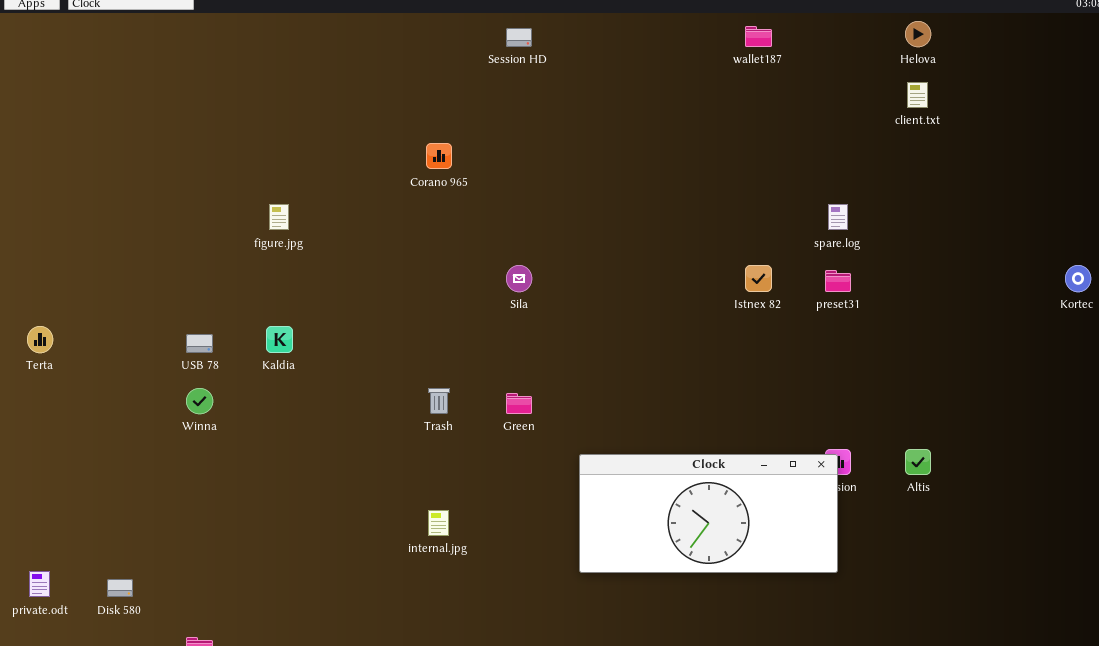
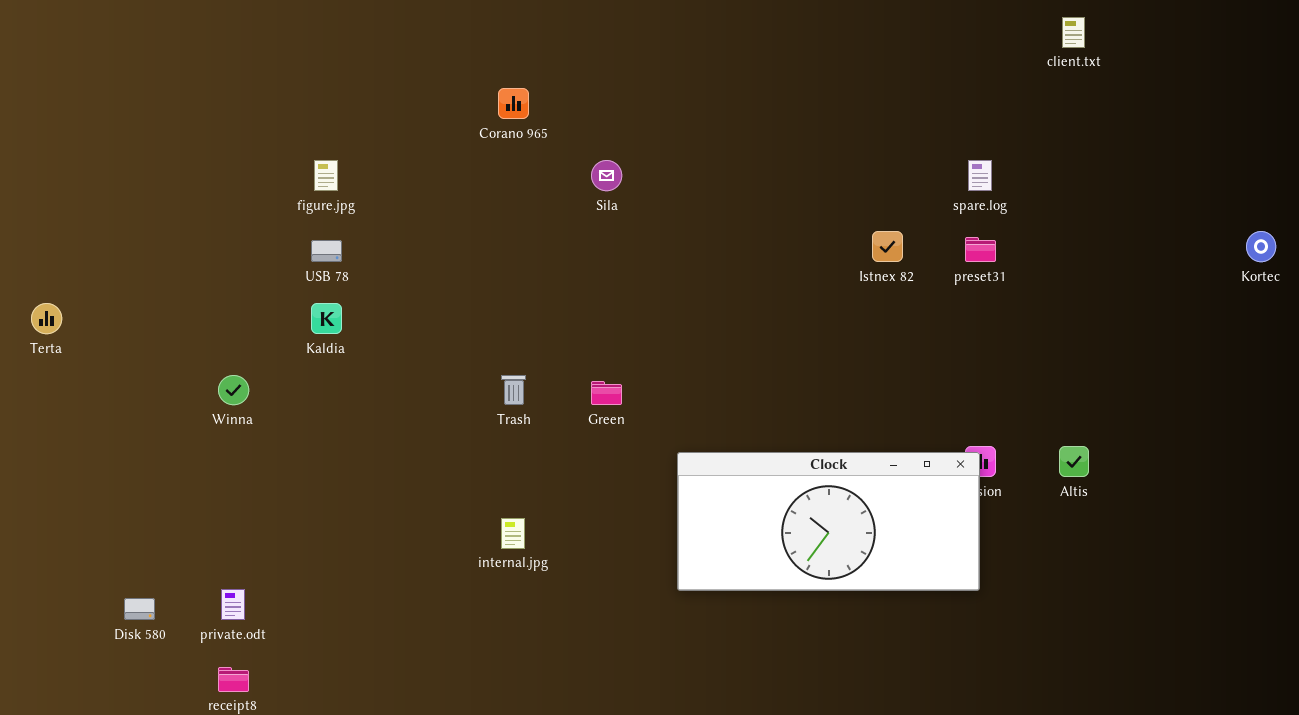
Sila: [506,265,532,292] -> [591,160,622,191], moved
USB 78: [186,334,213,353] -> [311,240,342,262], moved
private.odt: [29,571,50,597] -> [221,589,245,620], moved

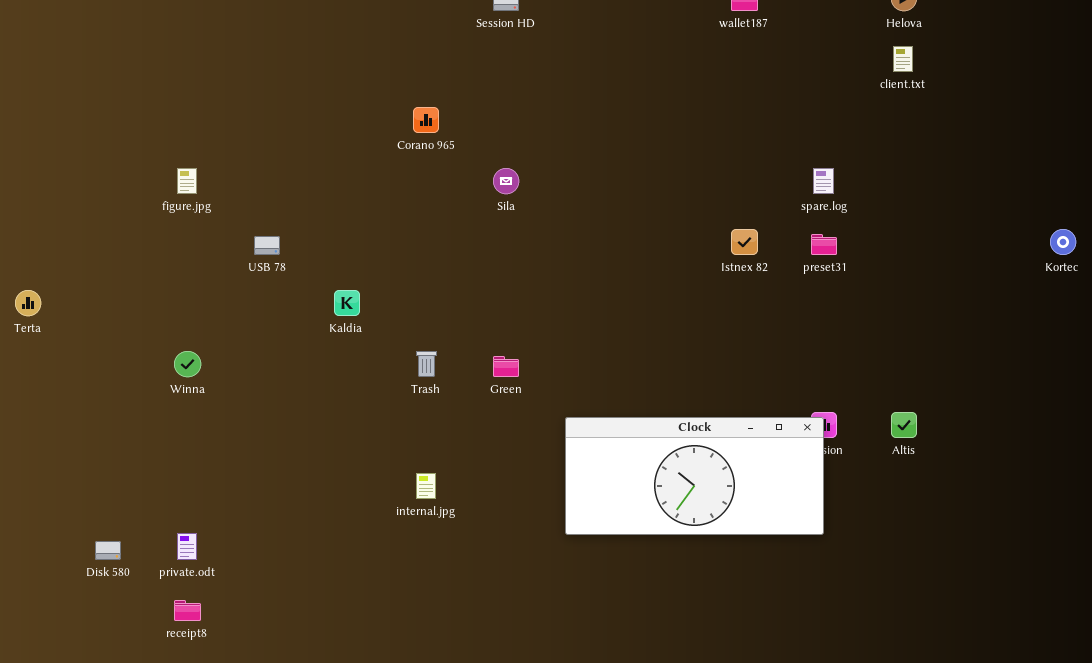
figure.jpg: [314,160,338,191] -> [177,168,197,194], moved
Kaldia: [311,303,342,334] -> [334,290,360,316], moved

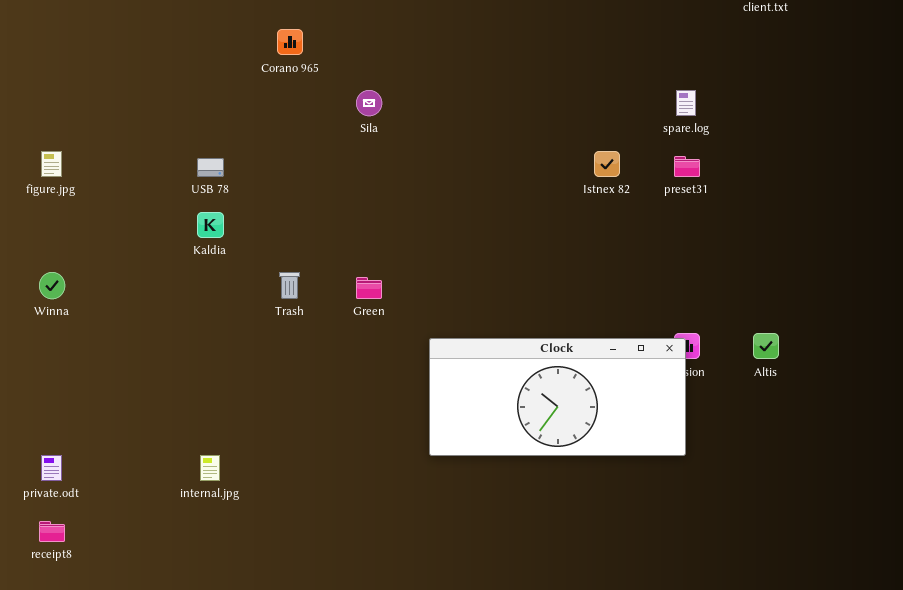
figure.jpg: [177,168,197,194] -> [41,151,62,177], moved
USB 78: [254,236,280,255] -> [197,158,224,177], moved
internal.jpg: [416,473,436,499] -> [200,455,220,481], moved

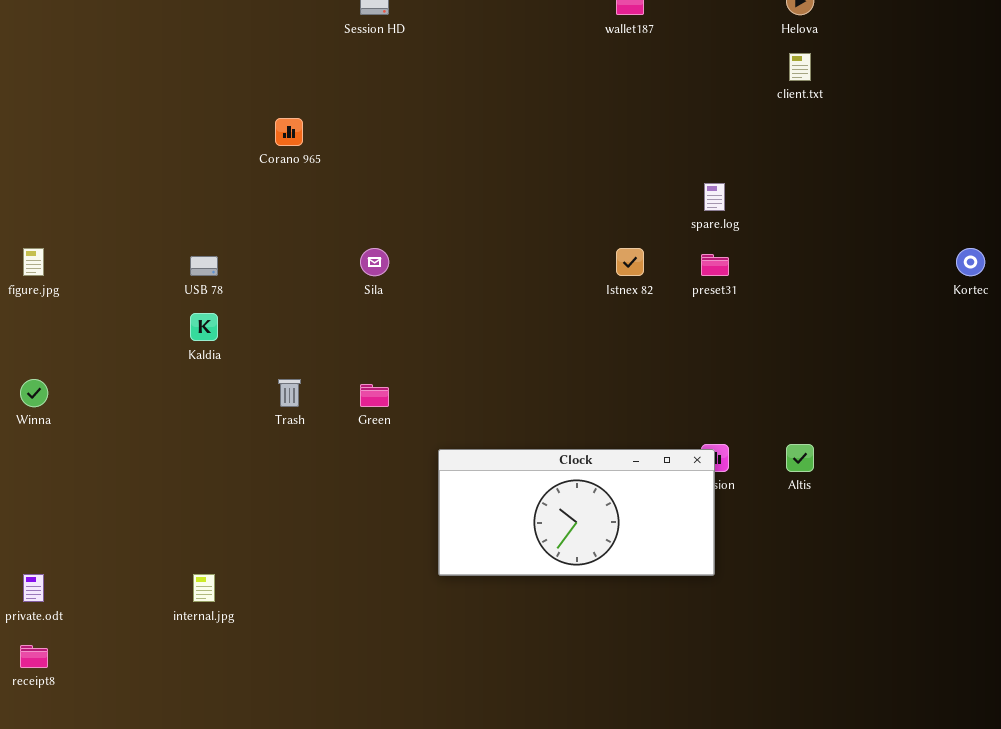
Sila: [356,90,382,116] -> [360,248,389,276], moved

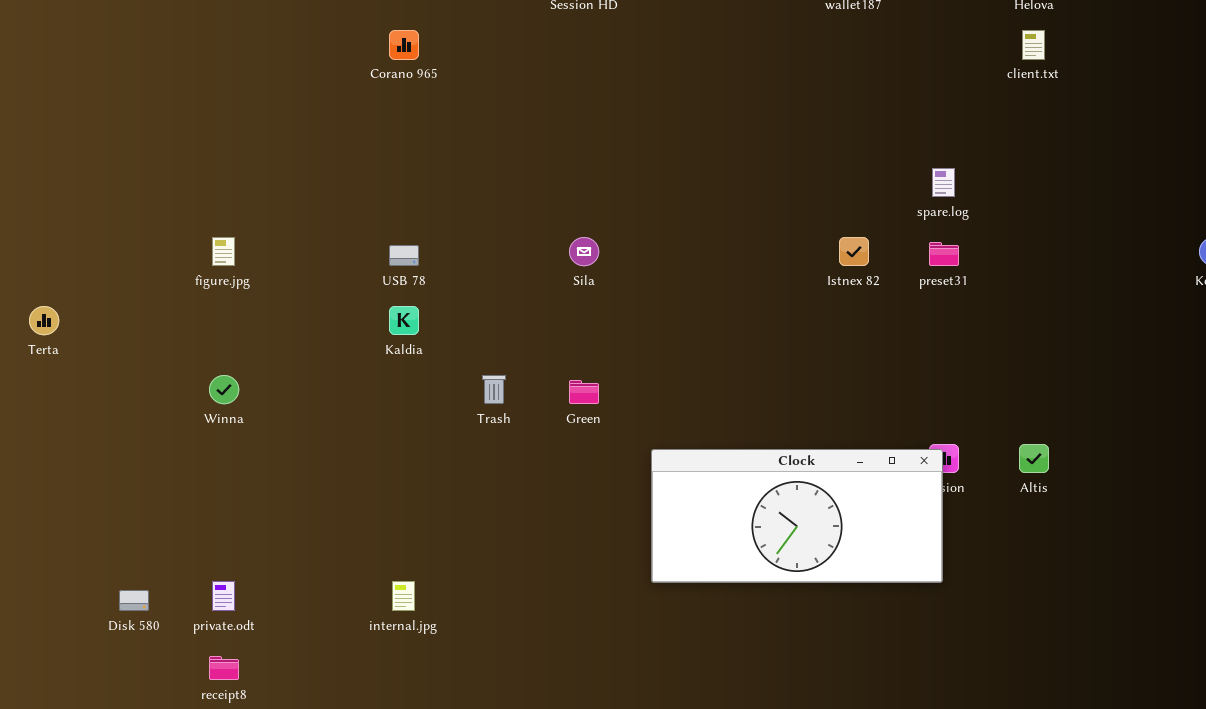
Corano 965: [275,118,303,146] -> [389,30,419,60], moved

